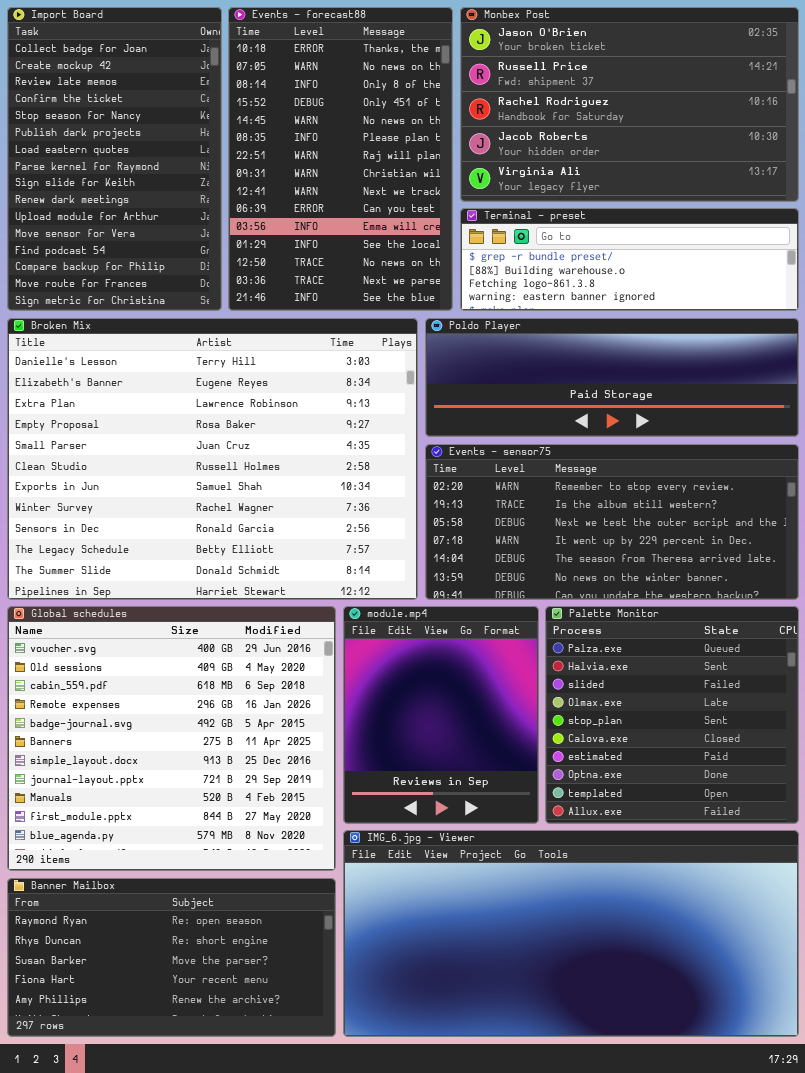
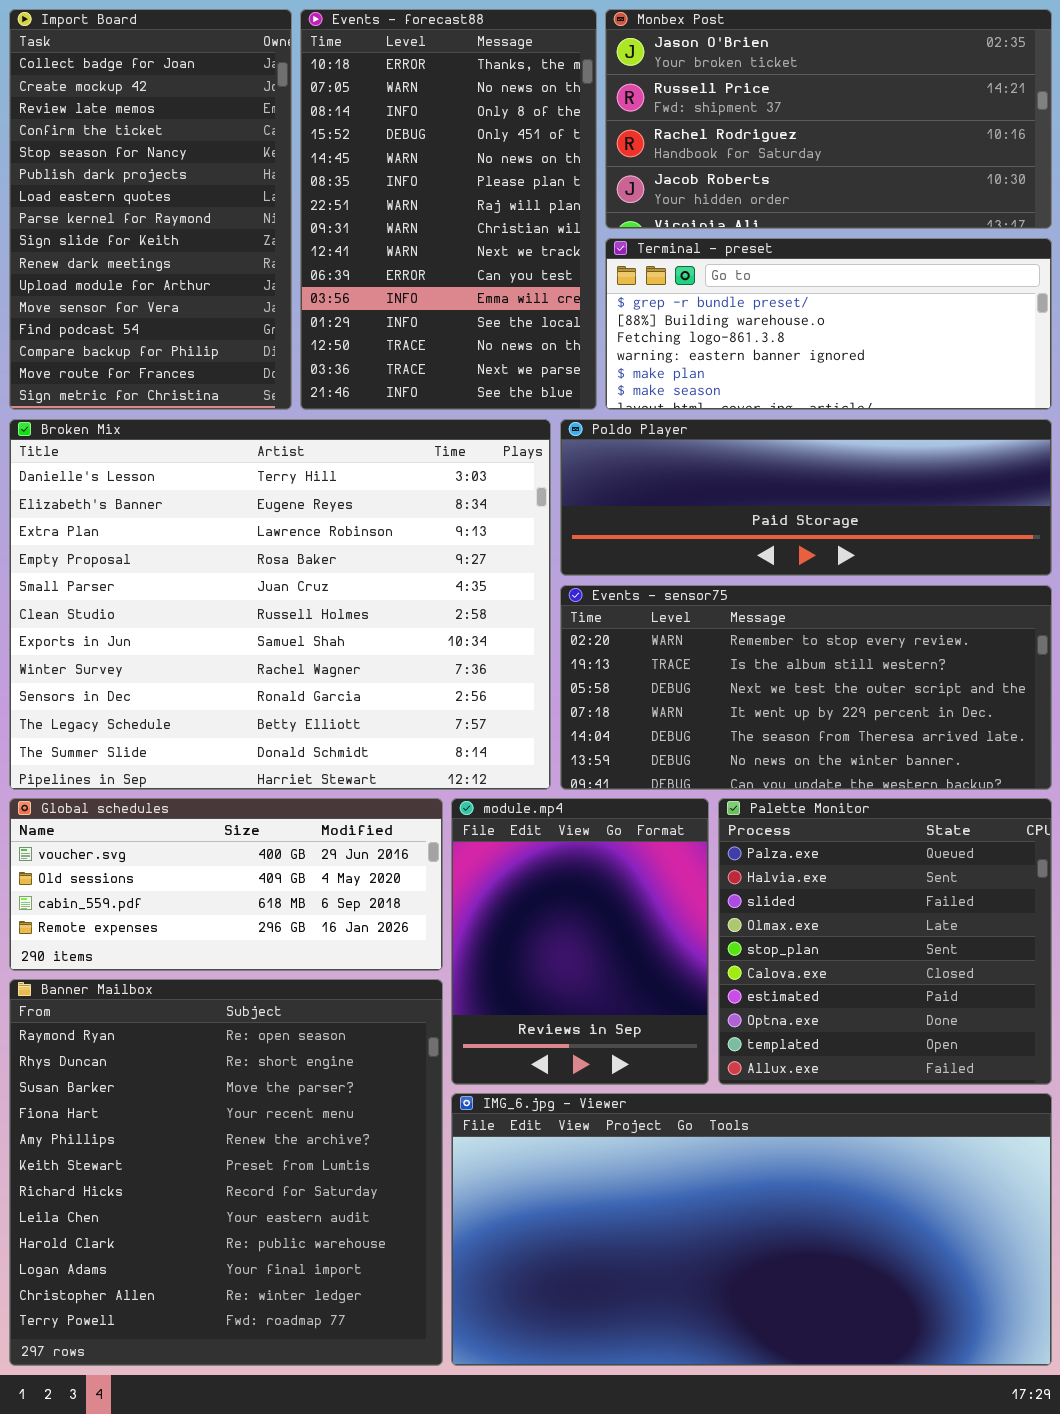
Monbex Post: [460,7,799,202] -> [605,9,1052,229], resized
Terminal - preset: [460,208,799,311] -> [605,238,1052,410], resized
Global schedules: [7,606,336,871] -> [9,798,443,971], resized
Banner Mailbox: [7,878,336,1037] -> [9,979,443,1366], resized

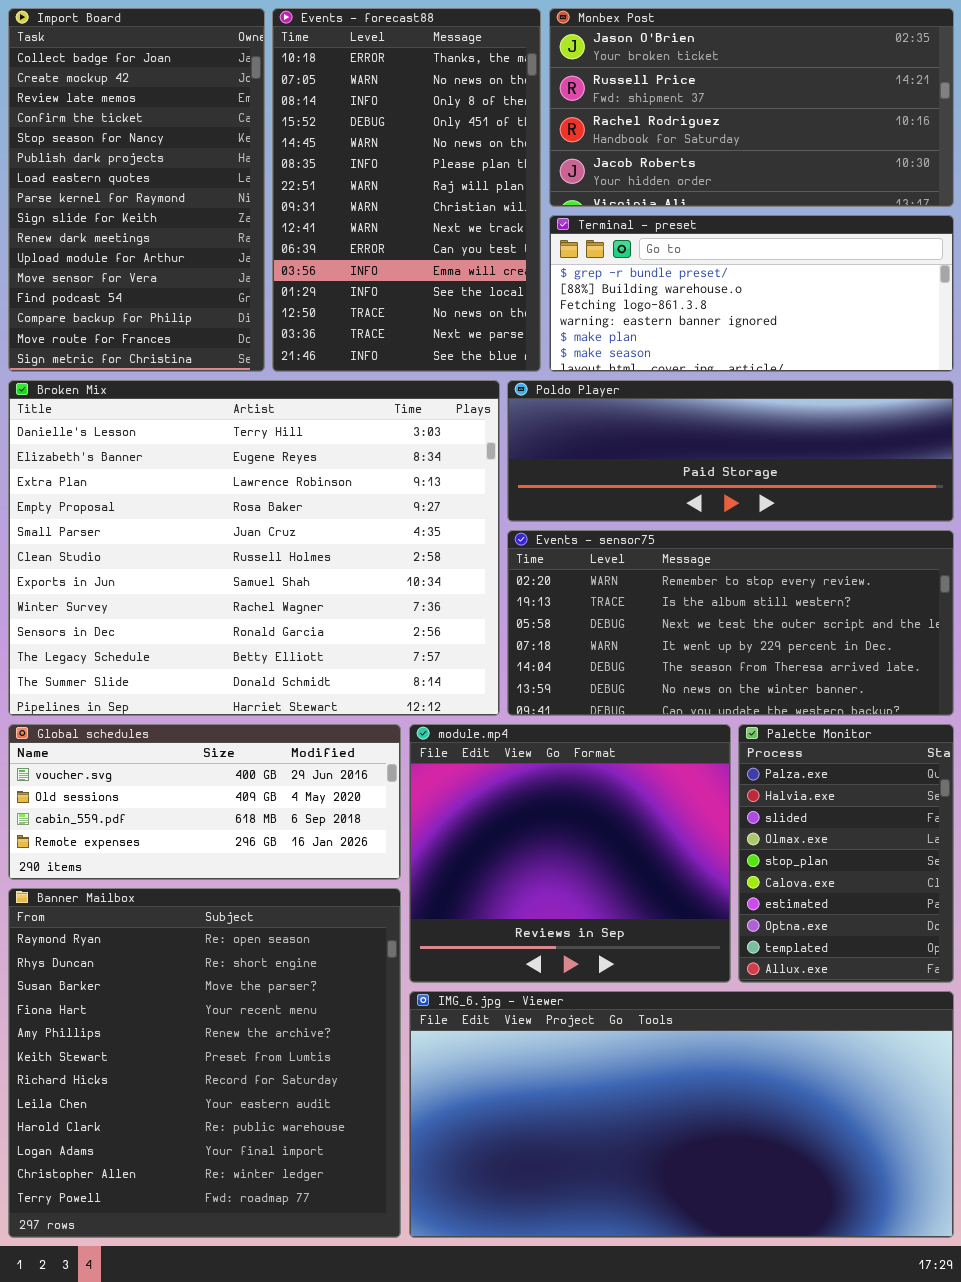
module.mp4: [451,798,709,1085] -> [409,724,731,983], resized
Palette Monitor: [718,798,1052,1085] -> [738,724,954,983], resized

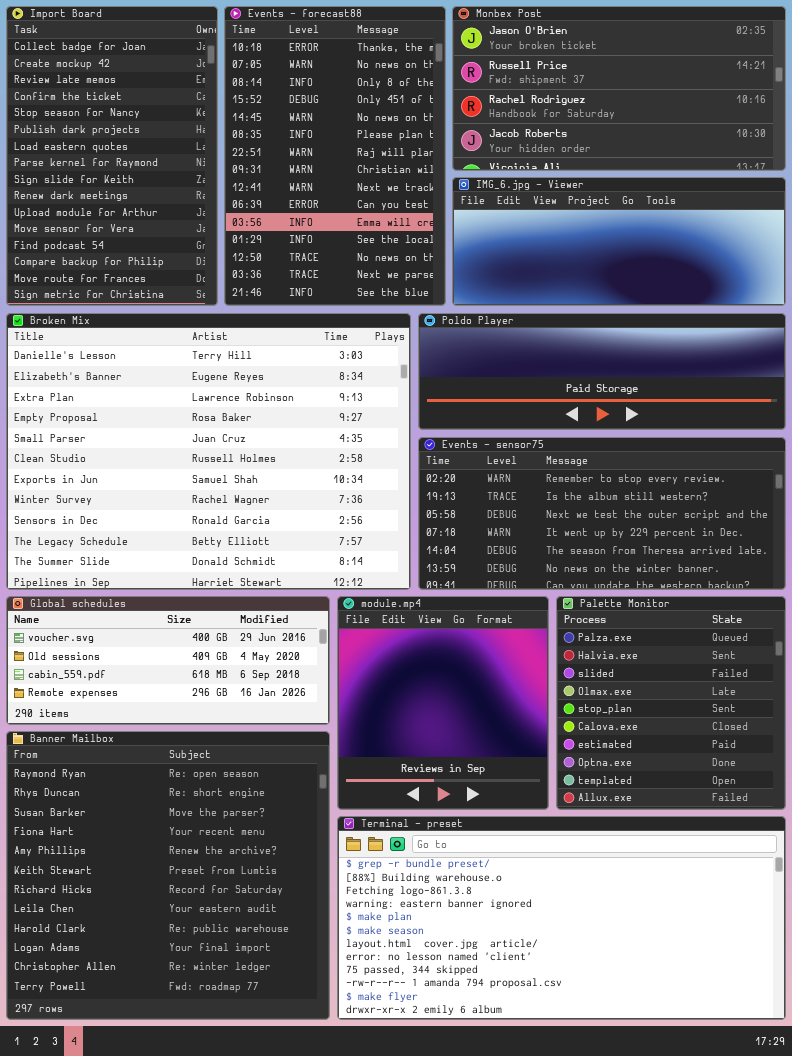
Terminal - preset: [549,215,954,372] -> [337,816,786,1020], moved, resized
module.mp4: [409,724,731,983] -> [337,596,549,810], resized
Palette Monitor: [738,724,954,983] -> [556,596,786,810], resized
IMG_6.jpg - Viewer: [409,991,954,1238] -> [452,177,786,306], moved, resized

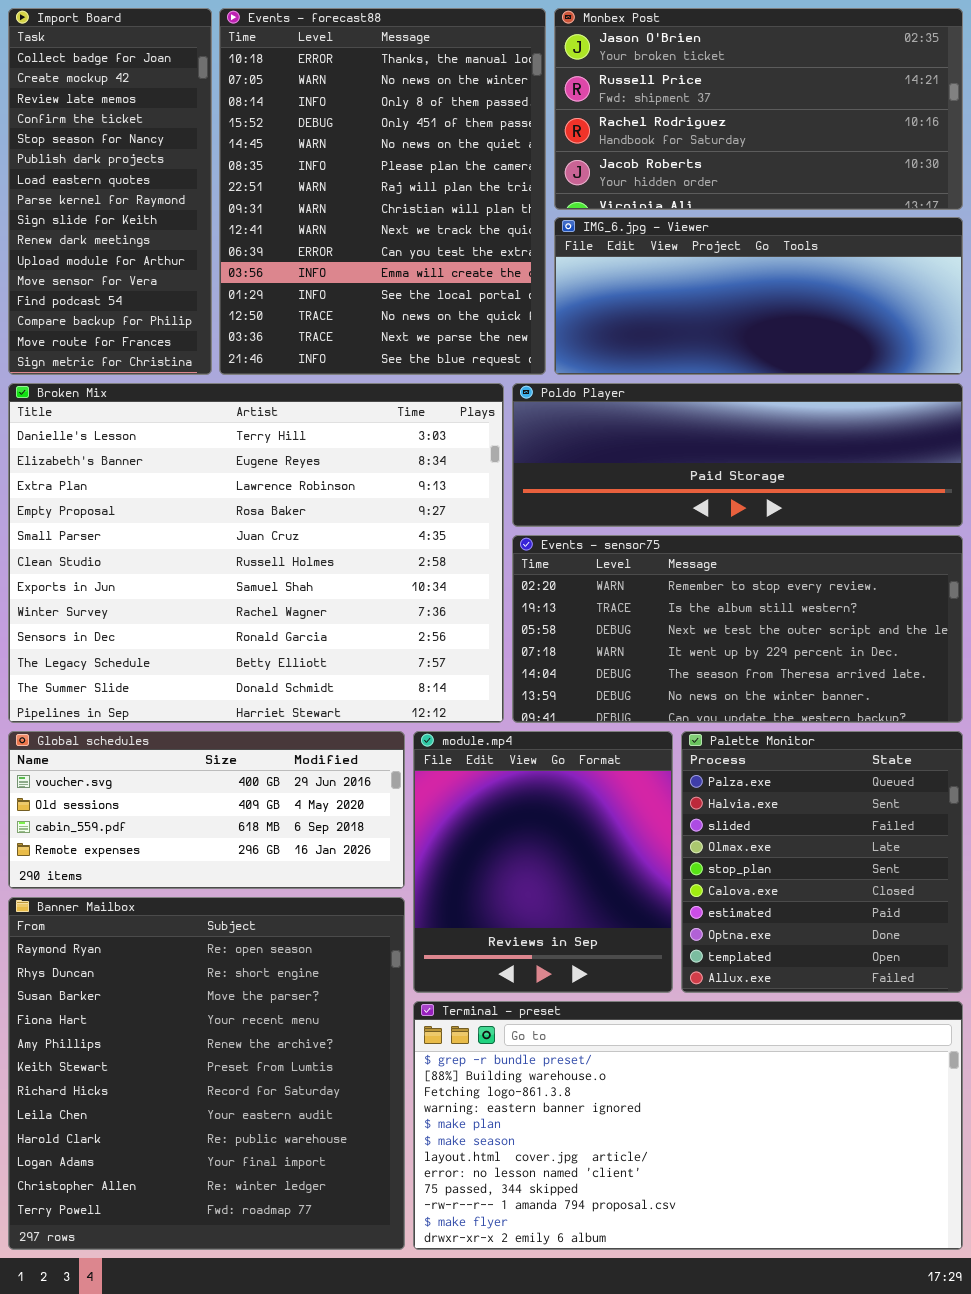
Import Board: [6,6,218,306] -> [8,8,212,375], resized
Events - forecast88: [224,6,446,306] -> [219,8,546,375], resized

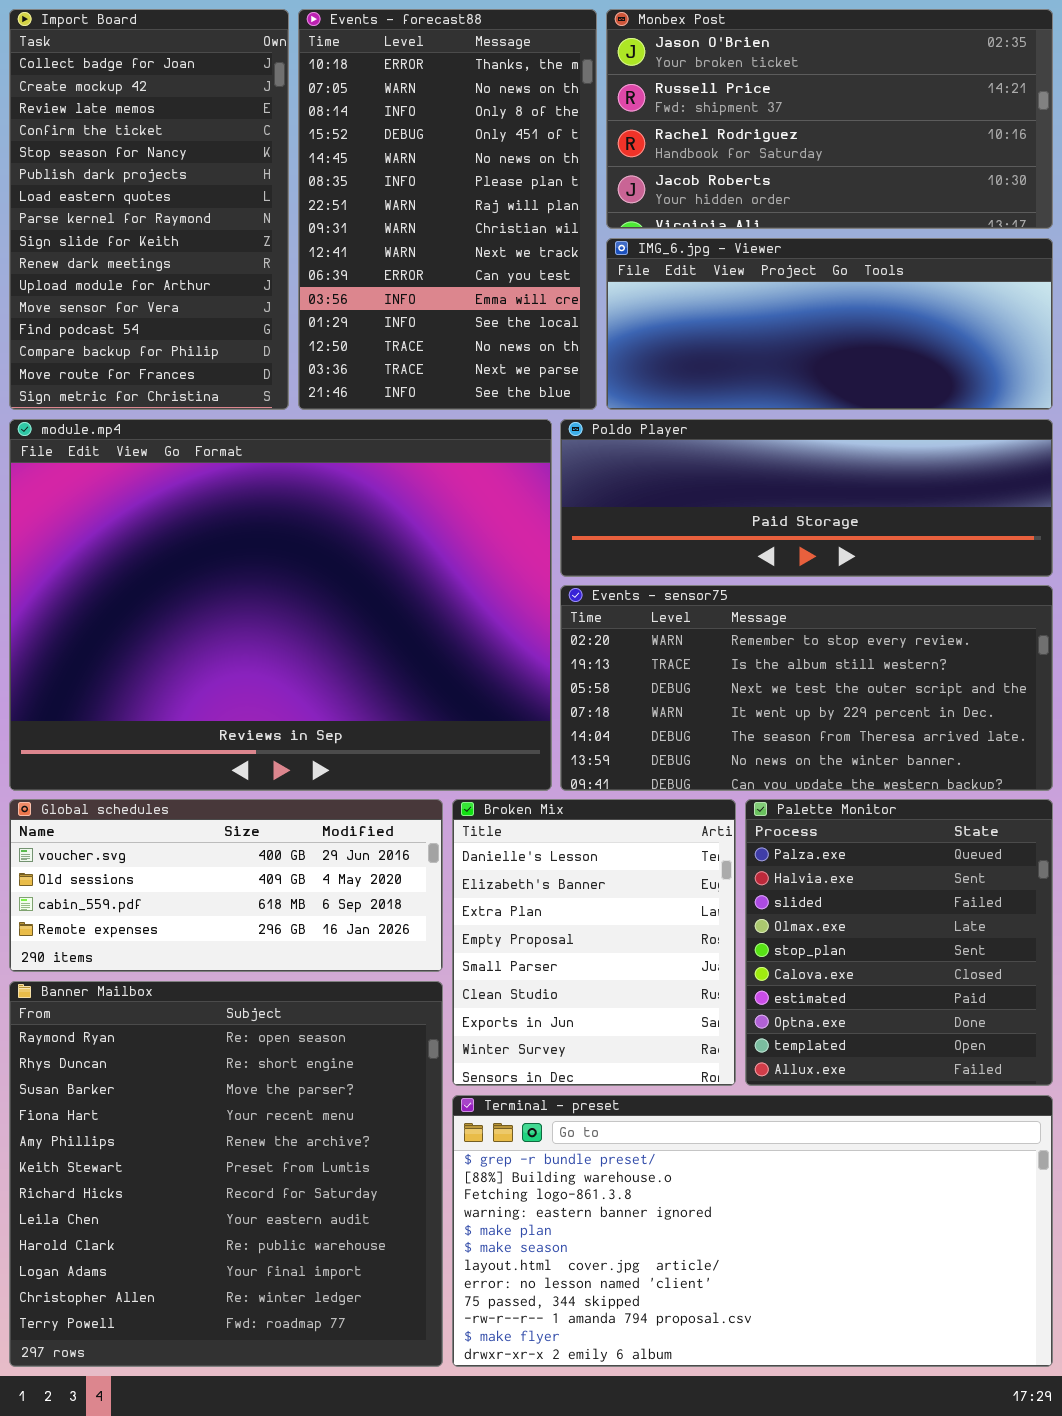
Import Board: [8,8,212,375] -> [9,9,289,410], resized
Events - forecast88: [219,8,546,375] -> [298,9,597,410], resized
Broken Mix: [8,383,504,723] -> [452,799,736,1086], moved, resized
module.mp4: [413,731,673,993] -> [9,419,552,791], moved, resized

